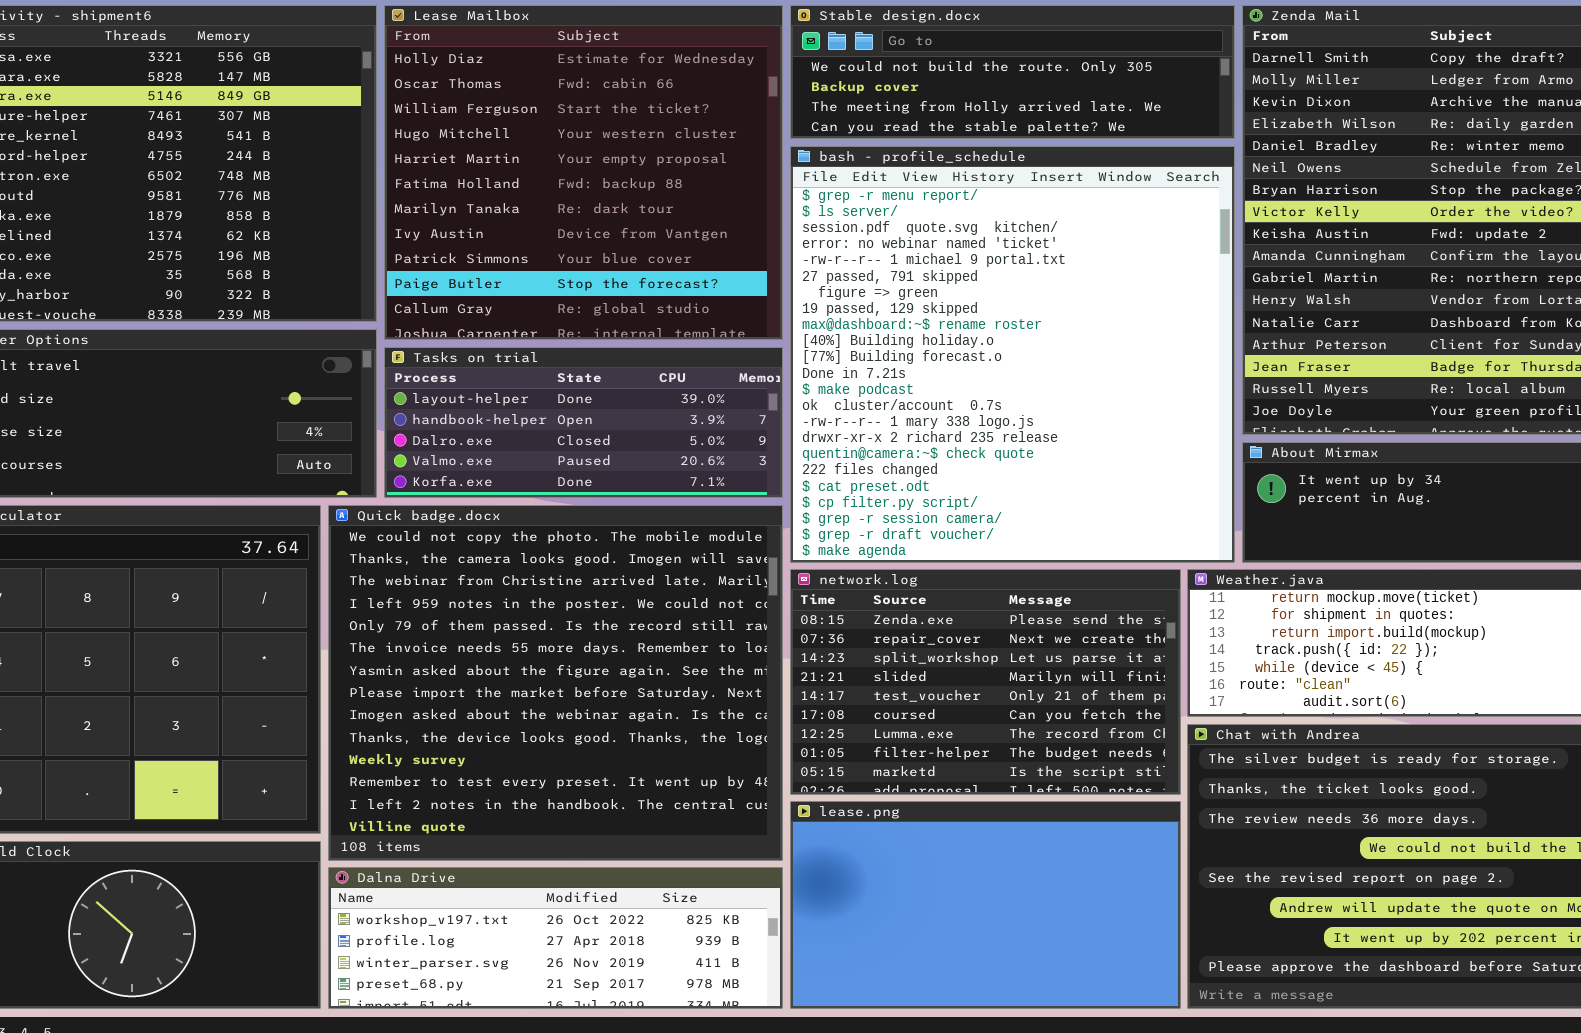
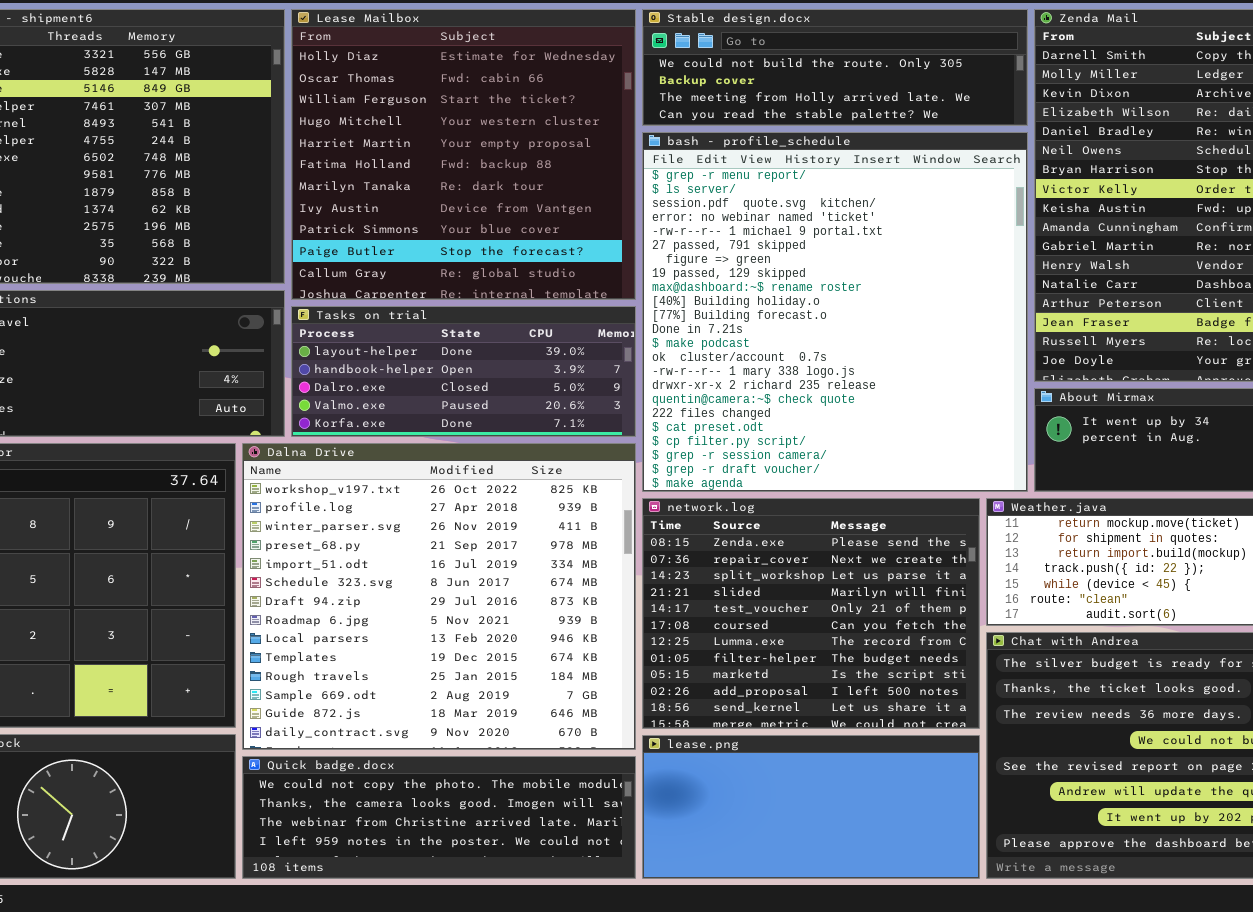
Quick badge.docx: [328,505,783,861] -> [242,756,636,879], moved, resized
network.log: [790,569,1181,795] -> [642,498,980,729], resized
lease.png: [790,801,1181,1009] -> [642,735,980,879], resized
Dalna Drive: [328,867,783,1009] -> [242,443,636,750], moved, resized

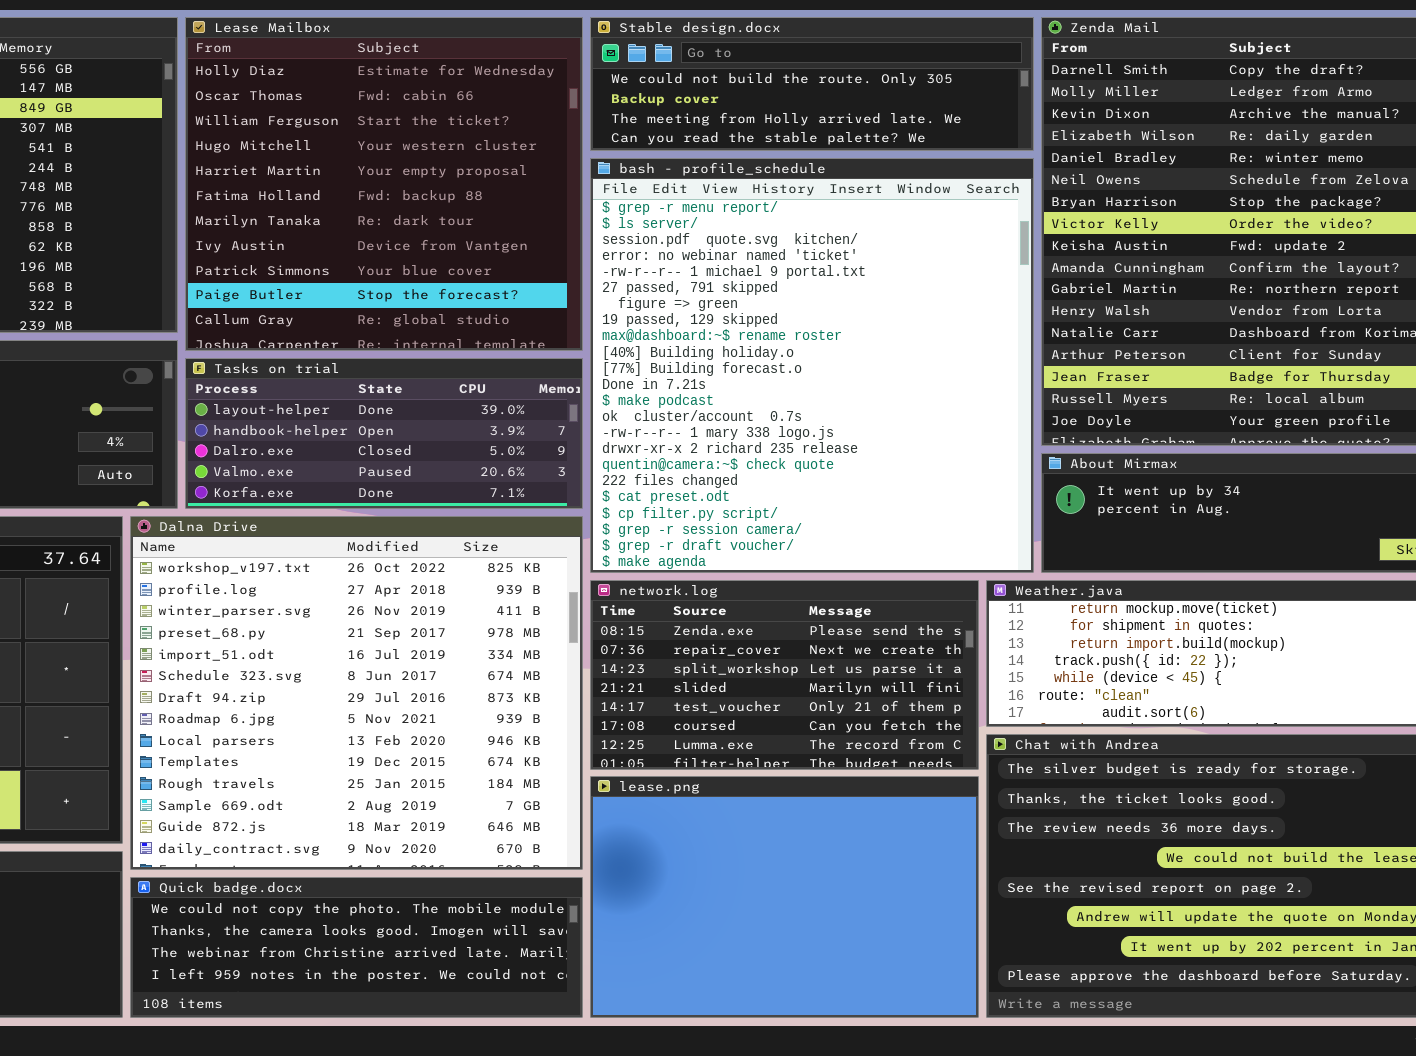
network.log: [642,498,980,729] -> [590,580,979,770], resized
lease.png: [642,735,980,879] -> [590,776,979,1018], resized

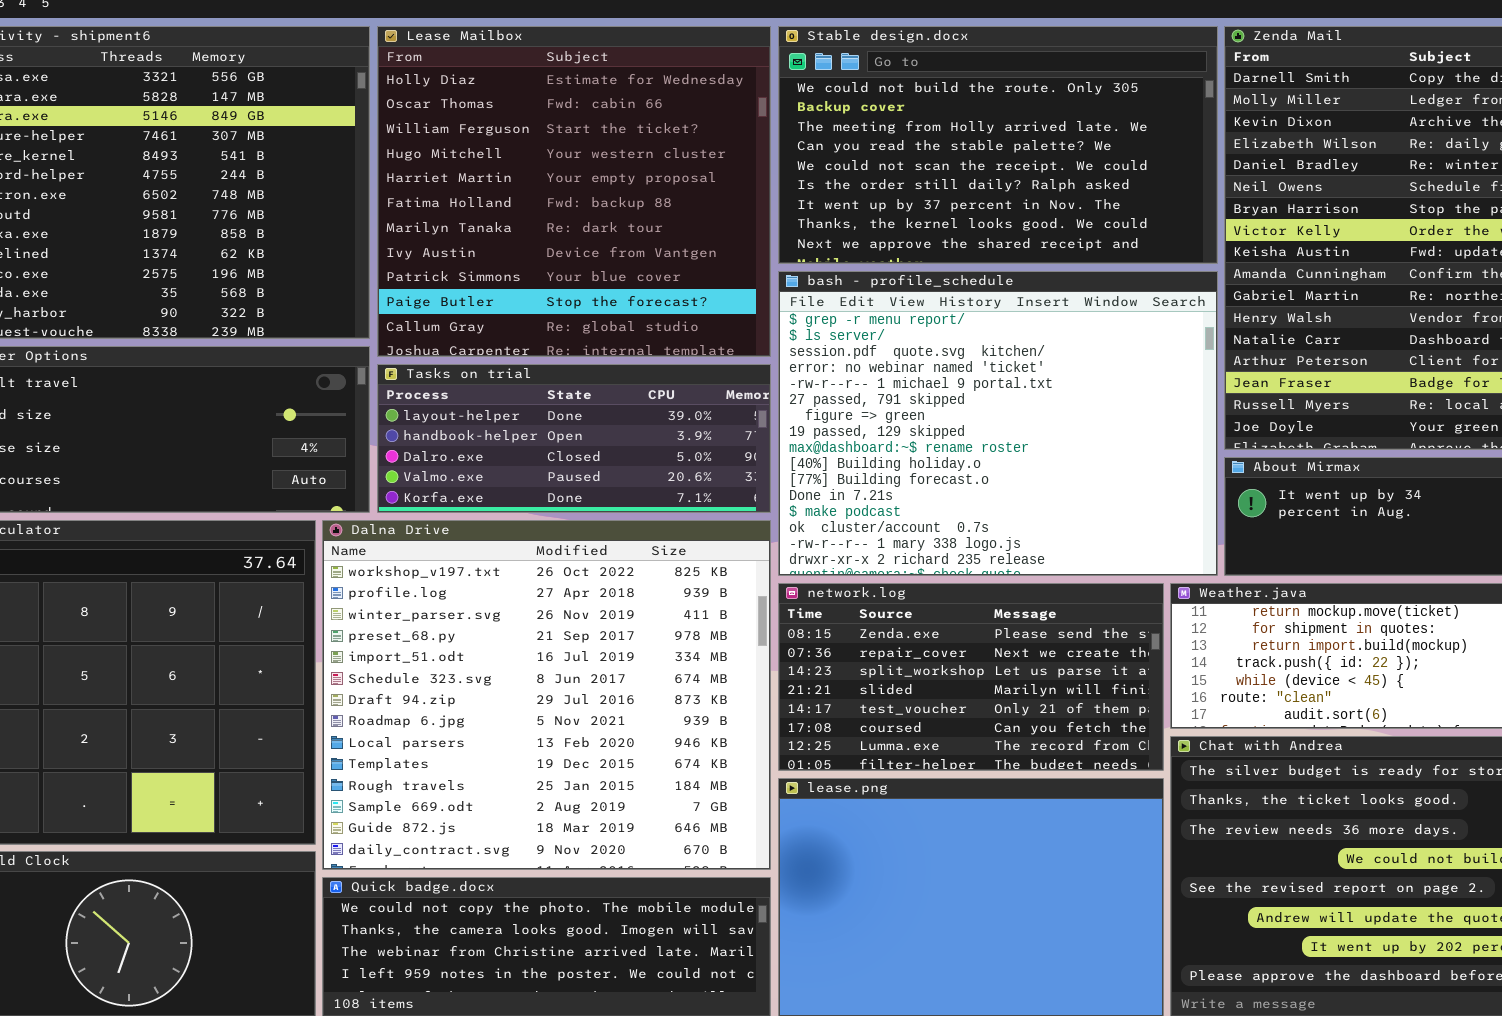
Stable design.docx: [590,17,1034,151] -> [778,26,1218,264], resized
bash - profile_schedule: [590,158,1034,573] -> [778,271,1218,576], resized

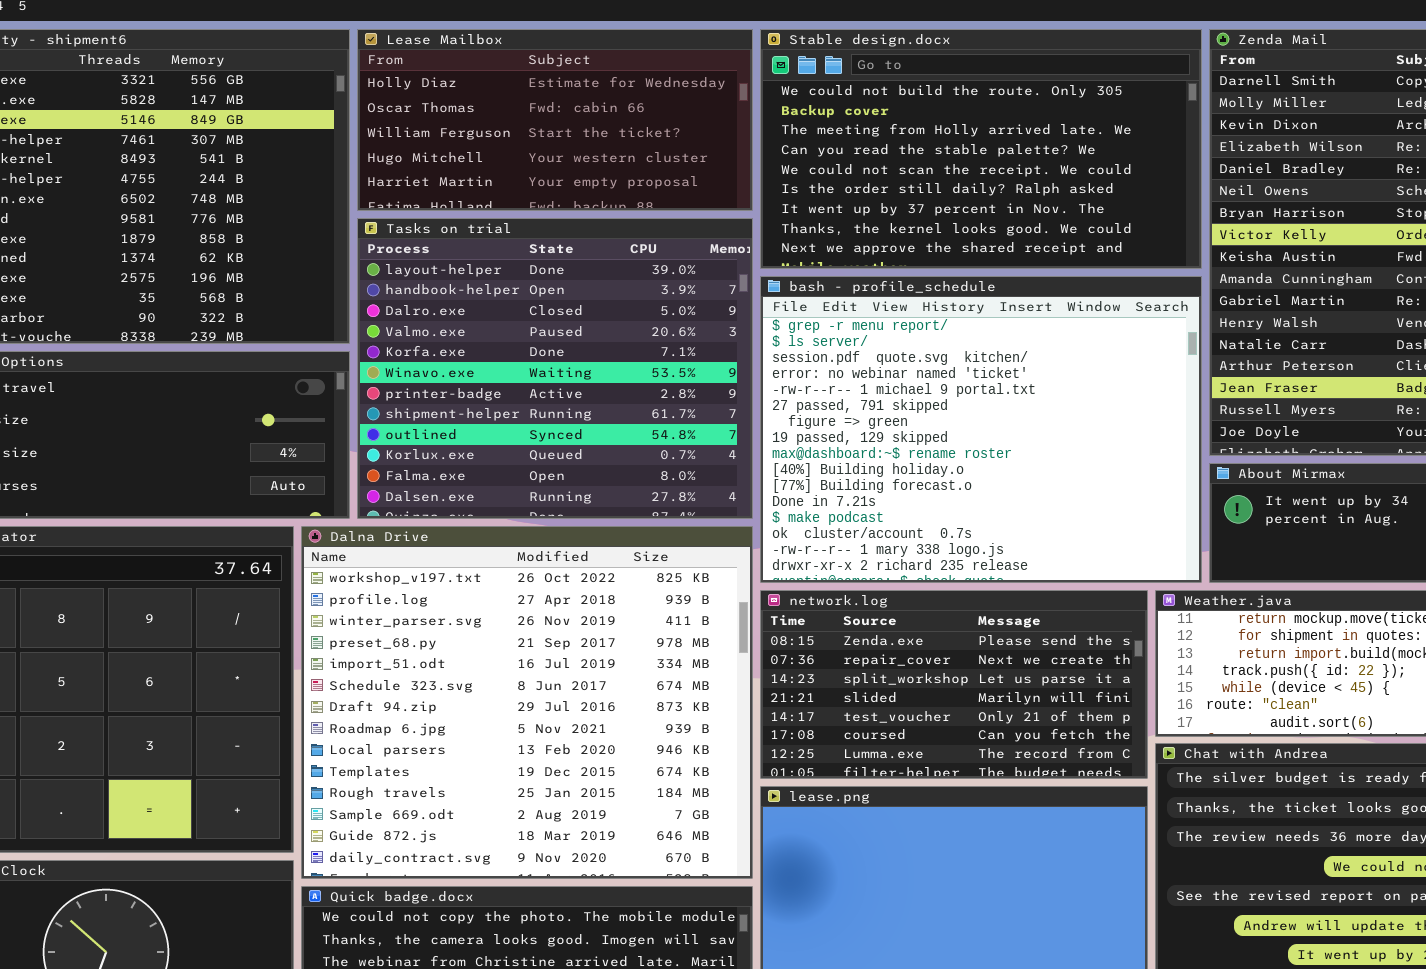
Lease Mailbox: [377,26,771,357] -> [357,29,753,211], resized
Tasks on trial: [377,364,771,513] -> [357,218,753,519], resized

